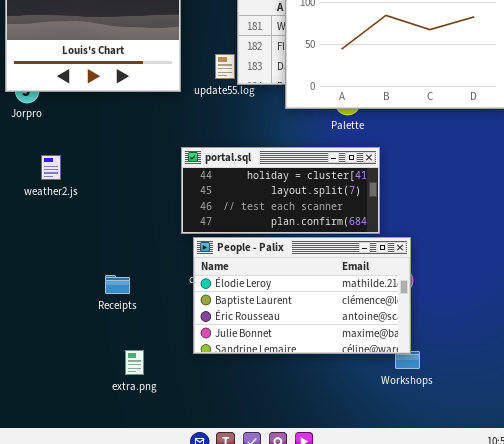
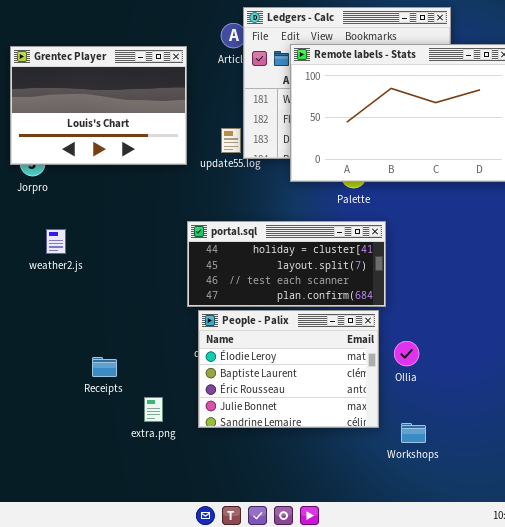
People - Palix: [193,237,411,354] -> [198,310,379,428], resized
Receipts: [105,275,130,294] -> [92,357,117,377], moved
extra.png: [125,350,144,375] -> [144,397,163,422], moved

